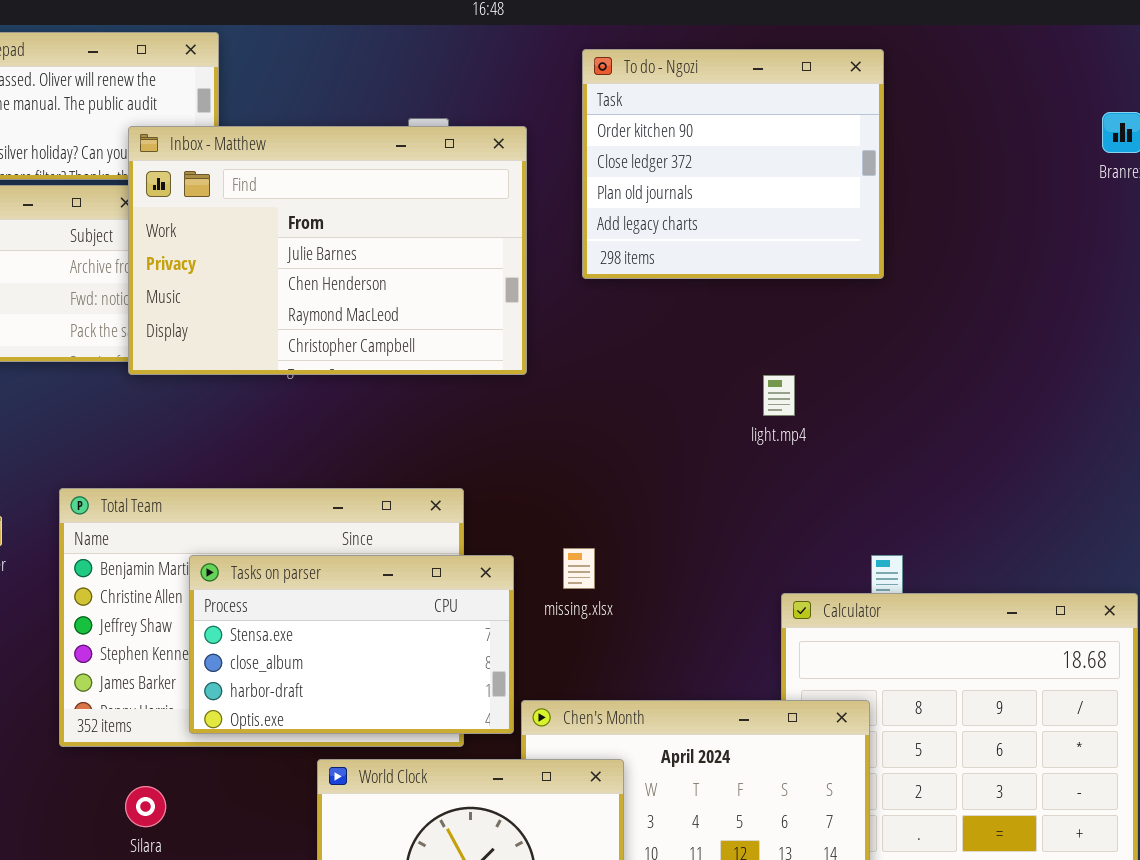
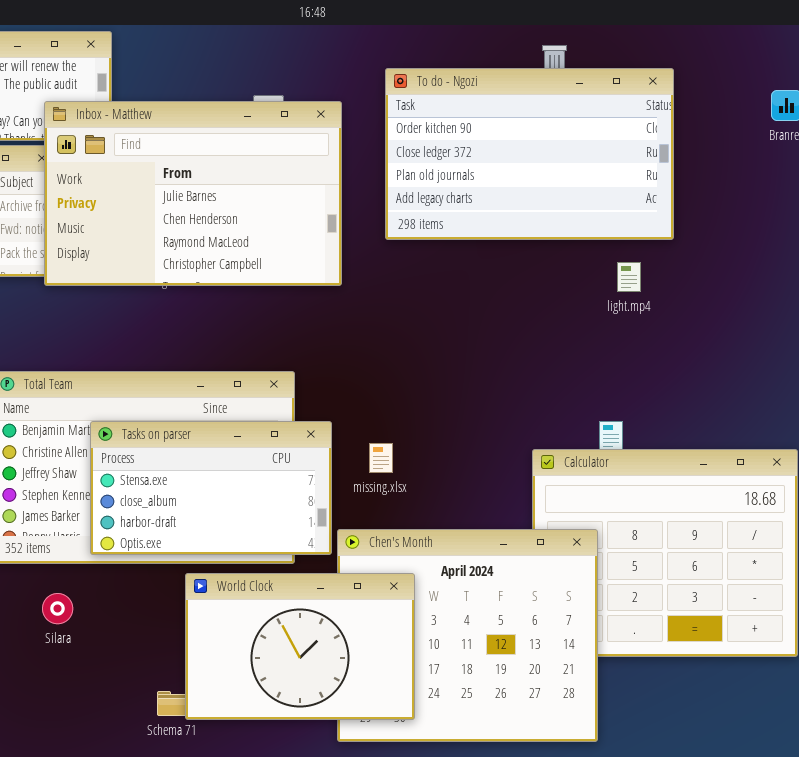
To do - Ngozi: [582,49,884,279] -> [385,68,674,240], moved, resized
light.mp4: [763,375,795,416] -> [617,262,641,292], moved
missing.xlsx: [563,548,595,589] -> [369,443,393,473], moved

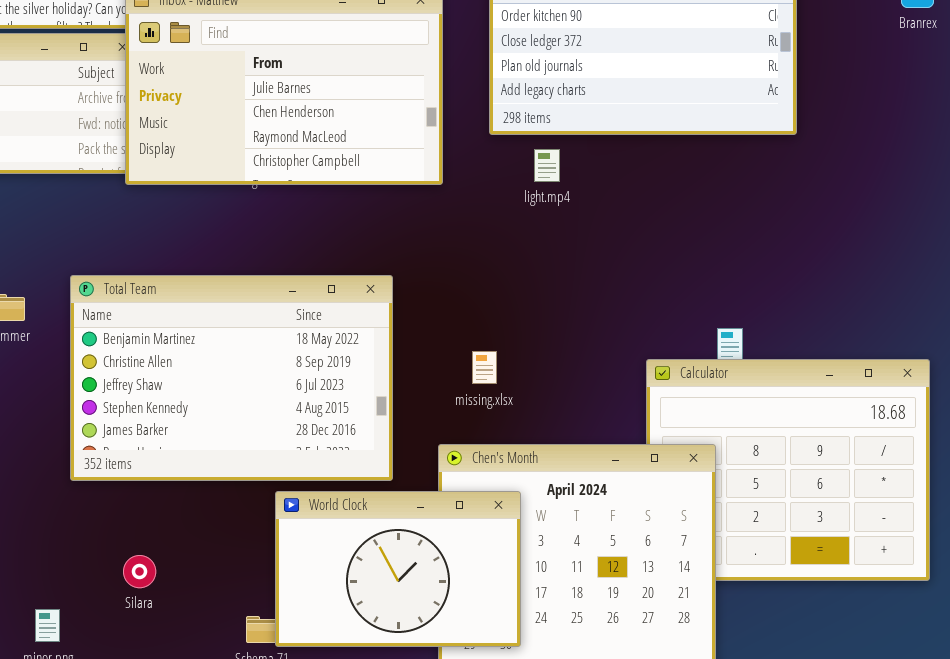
light.mp4: [617,262,641,292] -> [534,149,560,182], moved
Tasks on parser: [90,421,332,555] -> none, closed
Silara: [42,593,73,624] -> [123,555,156,588], moved

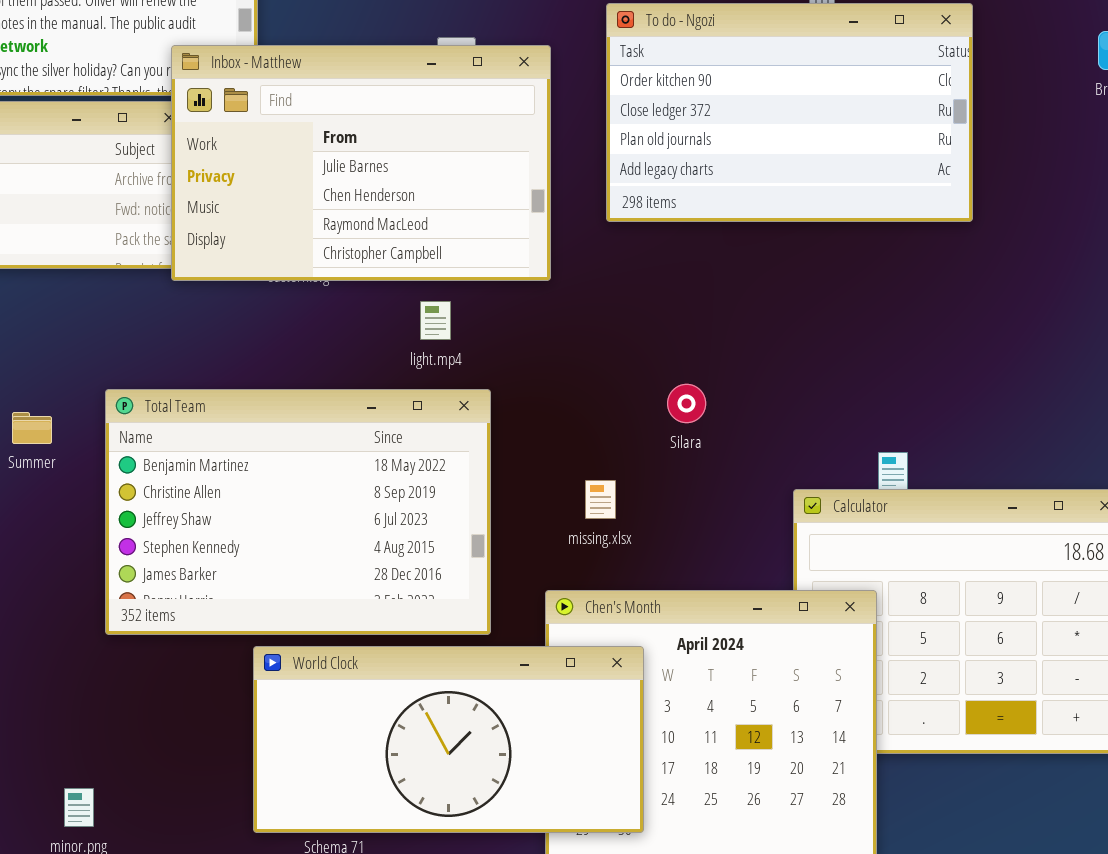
light.mp4: [534,149,560,182] -> [420,301,451,340], moved
World Clock: [275,491,521,647] -> [253,646,644,833], resized
Silara: [123,555,156,588] -> [667,384,706,423], moved

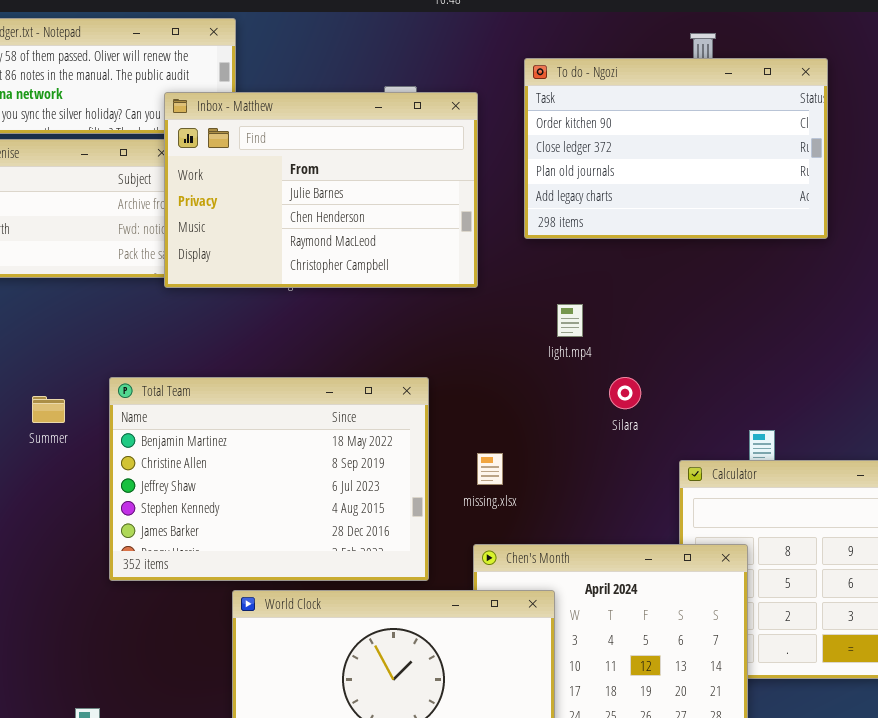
light.mp4: [420,301,451,340] -> [557,304,583,337], moved
Silara: [667,384,706,423] -> [609,377,641,409], moved
missing.xlsx: [585,480,616,519] -> [477,453,503,485], moved

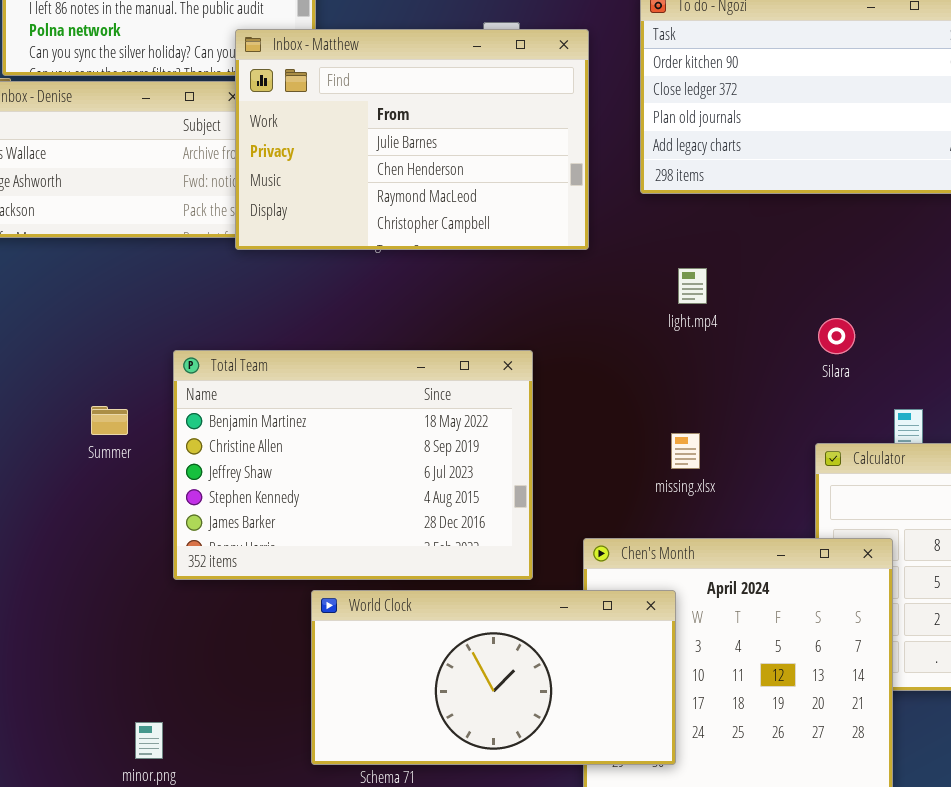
Silara: [609,377,641,409] -> [818,318,855,354], moved
Summer: [32,396,65,423] -> [91,406,128,435], moved
missing.xlsx: [477,453,503,485] -> [671,433,700,469], moved

